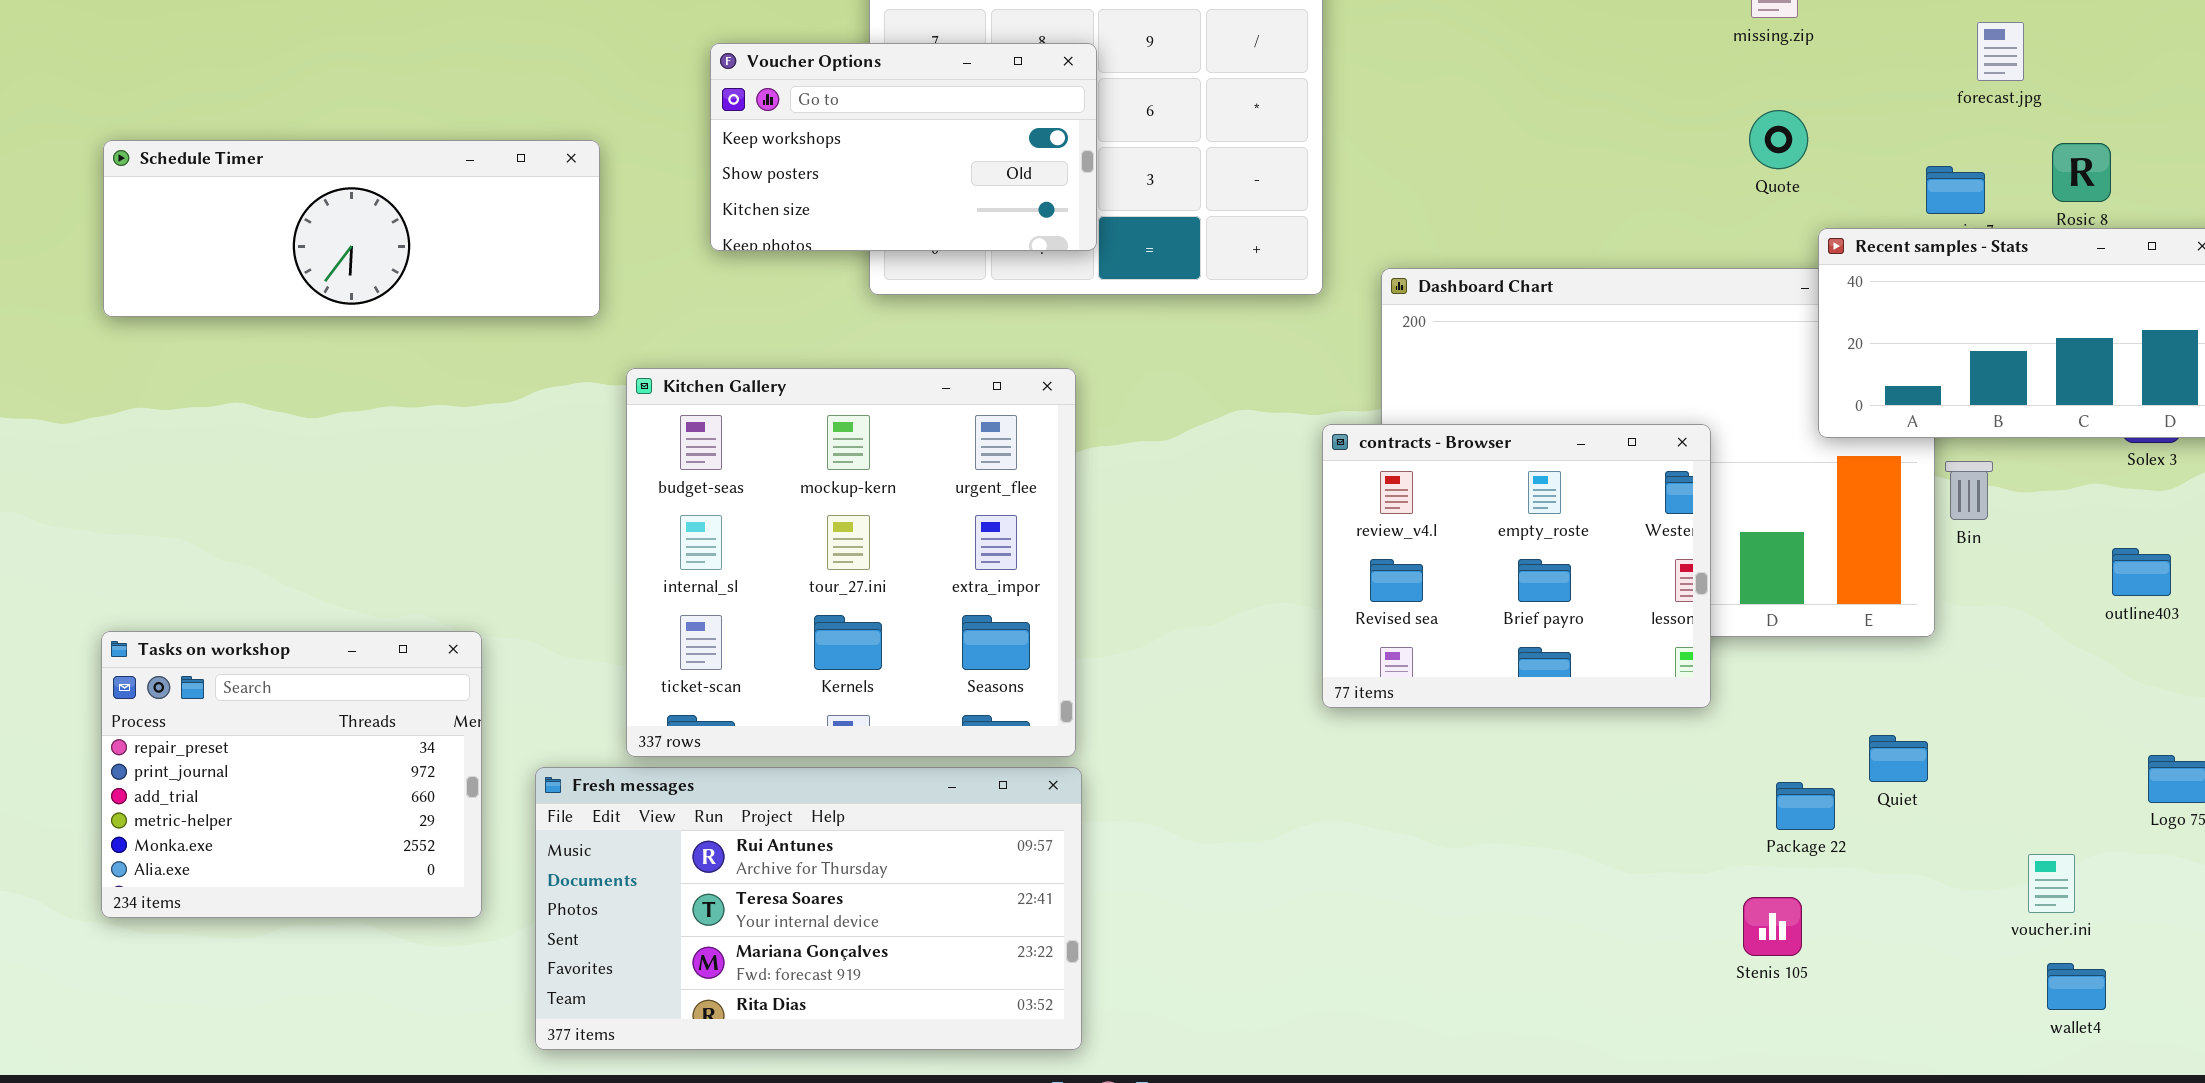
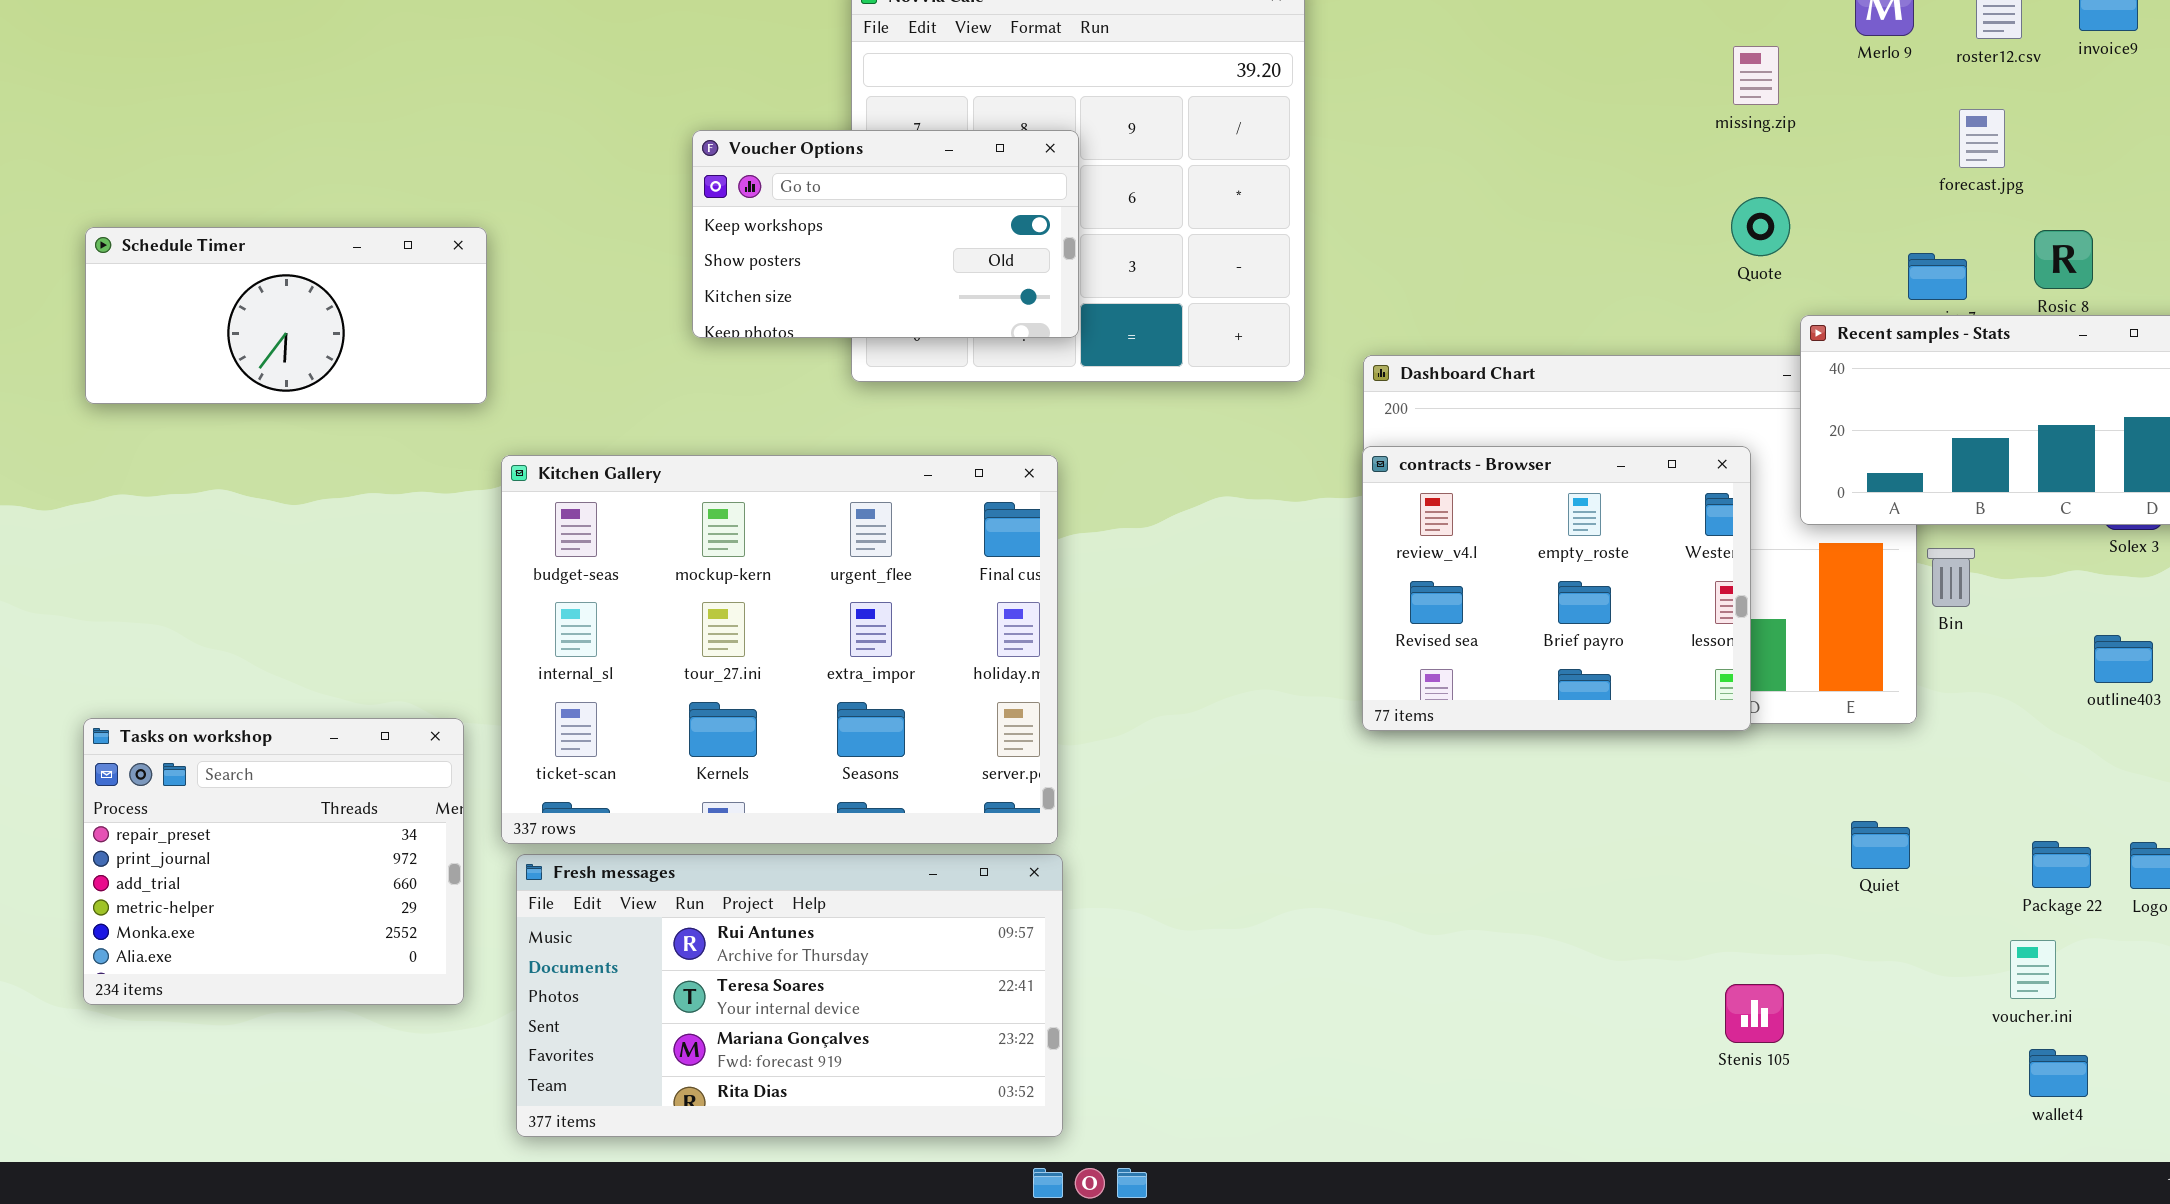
Schedule Timer: [103,140,600,317] -> [85,227,487,404], resized
Kitchen Gallery: [626,368,1076,757] -> [501,455,1058,844], resized
contracts - Browser: [1322,424,1711,708] -> [1362,446,1751,731], moved
Package 22: [1776,782,1835,830] -> [2032,841,2091,888], moved

